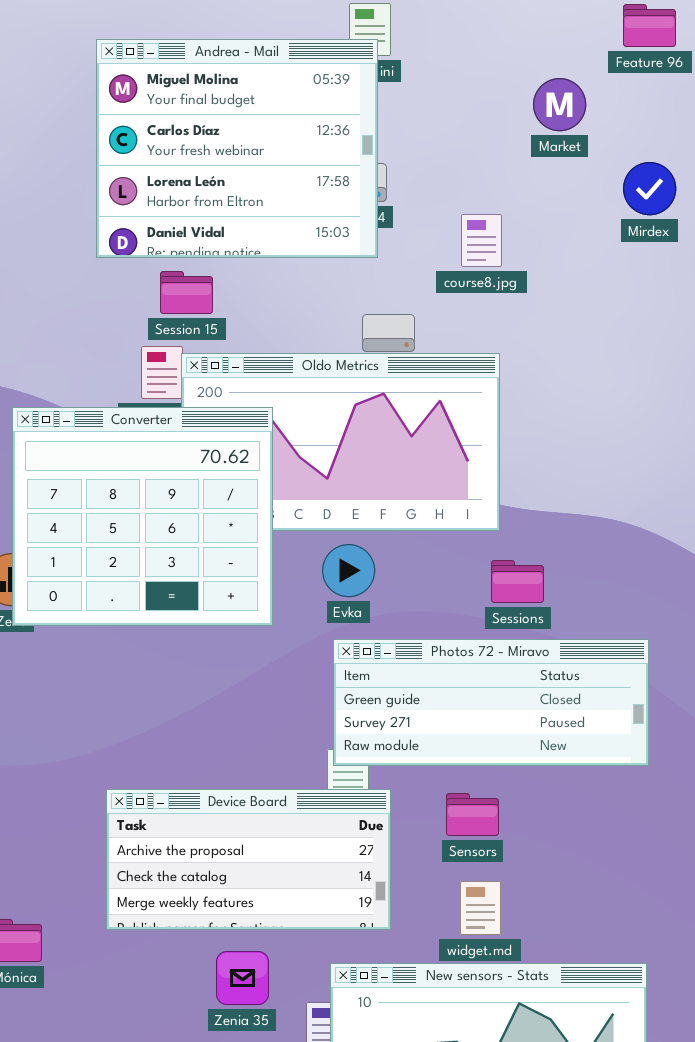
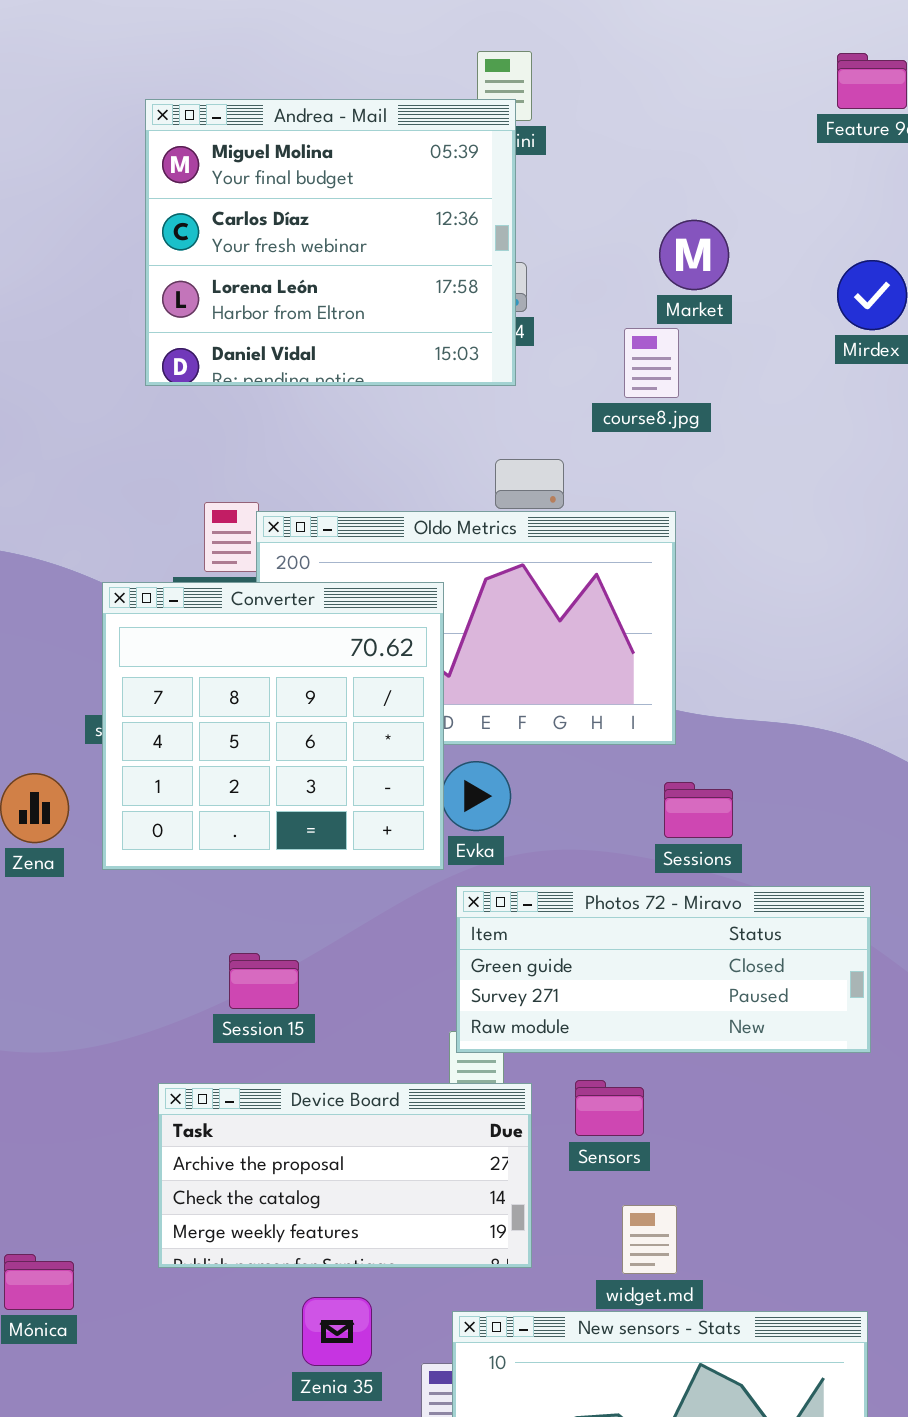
Market: [533,78,586,131] -> [659,220,729,290], moved
Session 15: [160,271,213,314] -> [229,953,299,1009], moved
Converter: [12,407,273,626] -> [102,582,444,870], moved
Sensors: [446,793,499,836] -> [575,1080,644,1136], moved

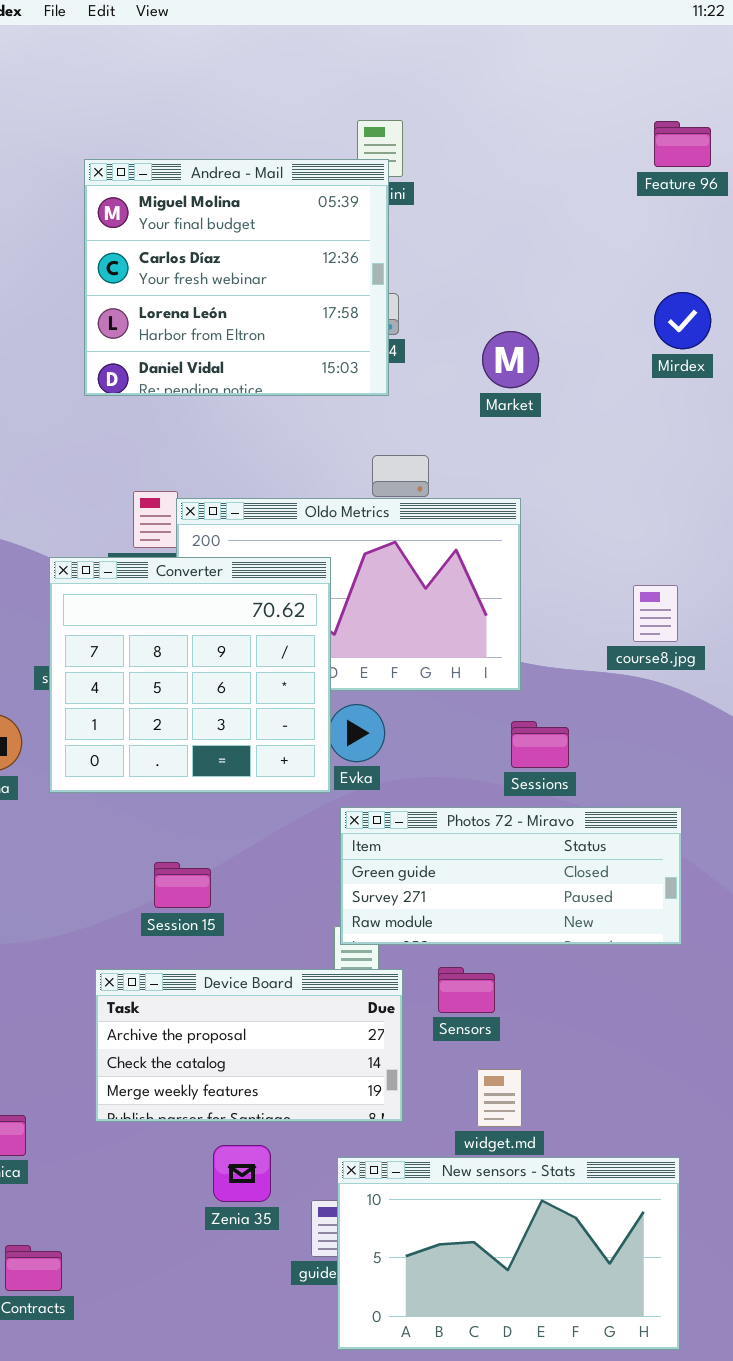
Market: [659,220,729,290] -> [482,331,539,388], moved
course8.jpg: [624,328,679,398] -> [633,585,678,642], moved

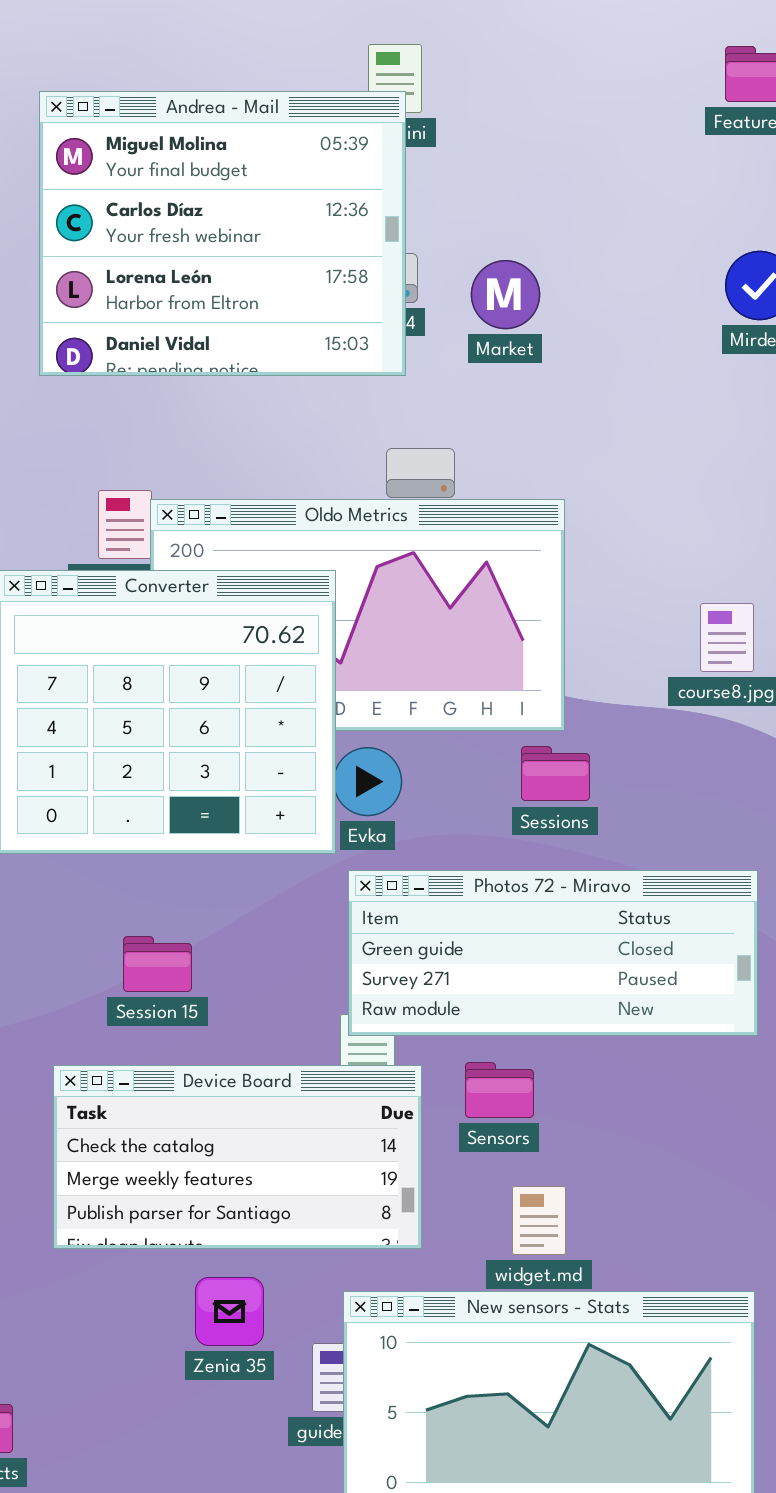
Market: [482,331,539,388] -> [471,260,540,329], moved
Sessions: [511,721,569,768] -> [521,746,590,801], moved
Device Board: [95,969,403,1122] -> [53,1065,422,1249], scrolled down 1 row

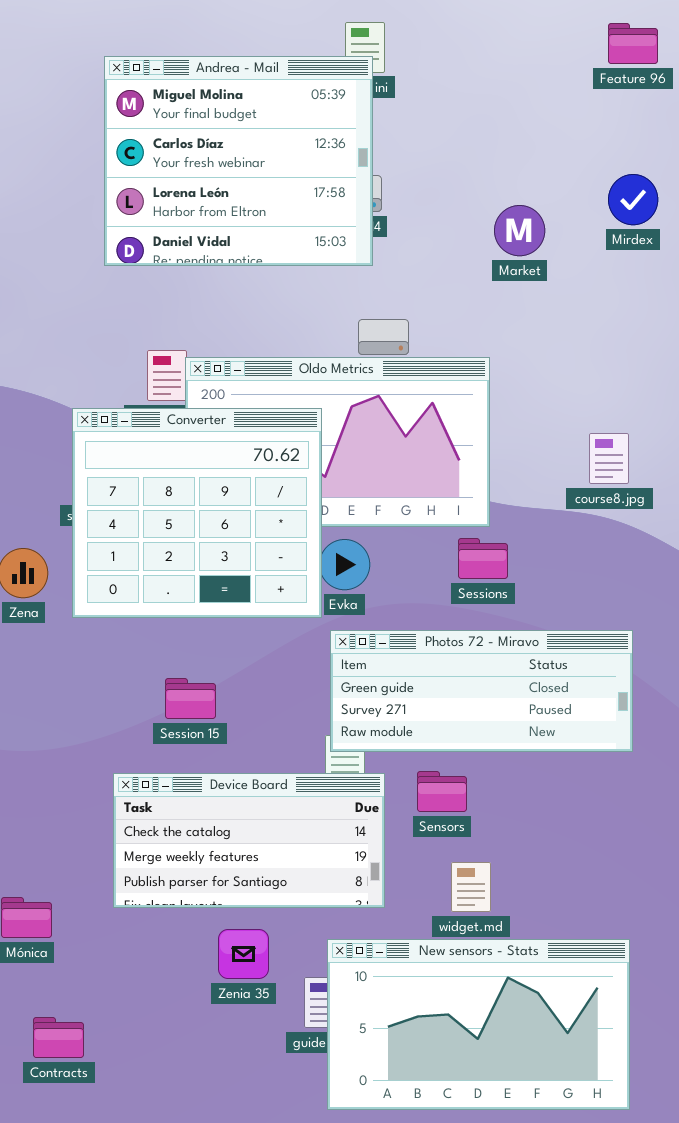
Market: [471,260,540,329] -> [494,205,545,256], moved

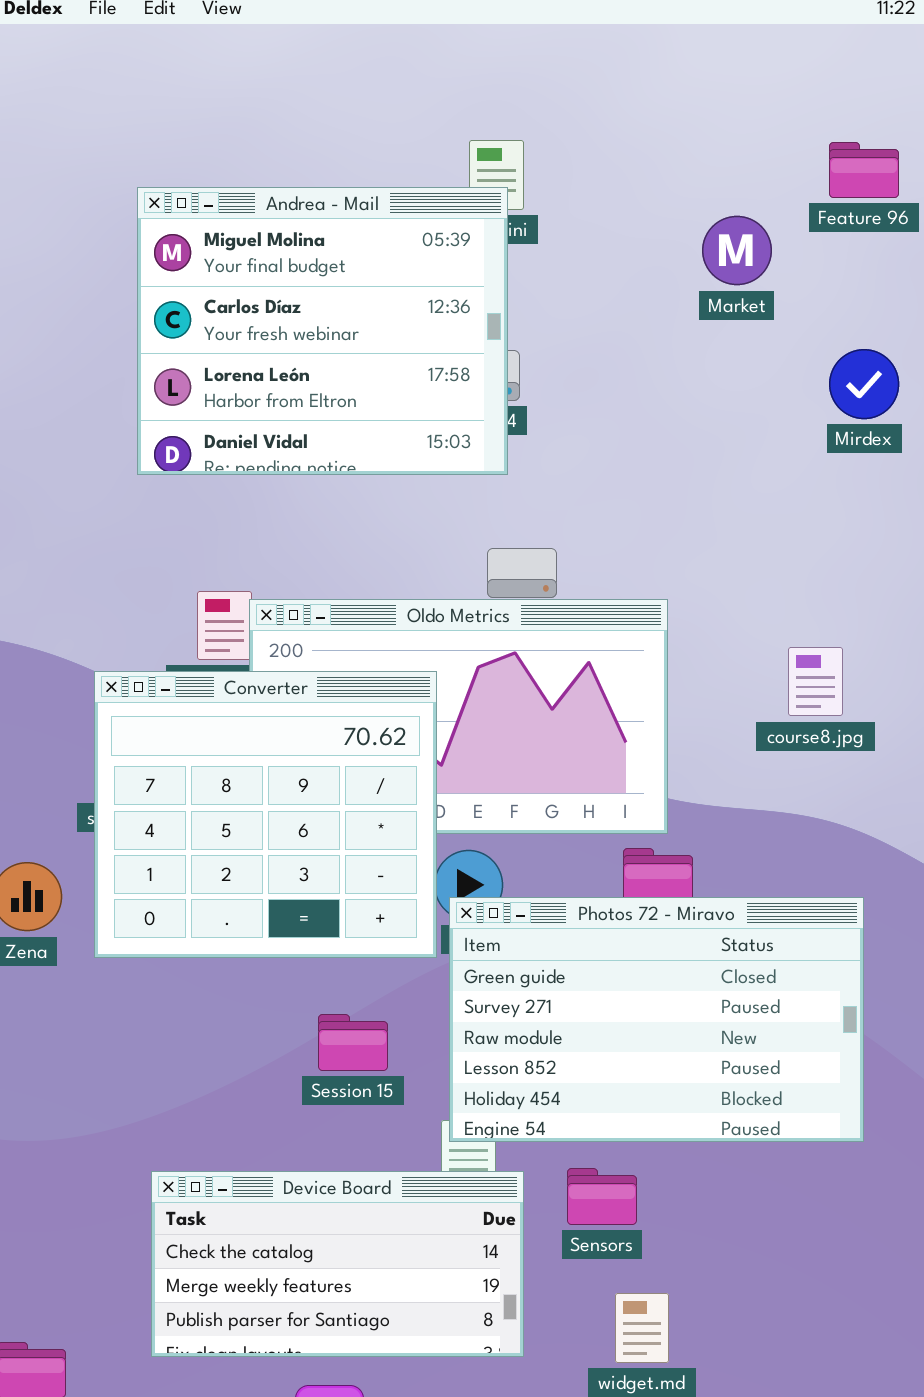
Market: [494,205,545,256] -> [702,216,772,285], moved
course8.jpg: [589,433,629,484] -> [788,647,843,716], moved
Photos 72 - Miravo: [330,630,633,752] -> [449,897,864,1142], resized
Session 15: [165,678,216,719] -> [318,1014,388,1071], moved

